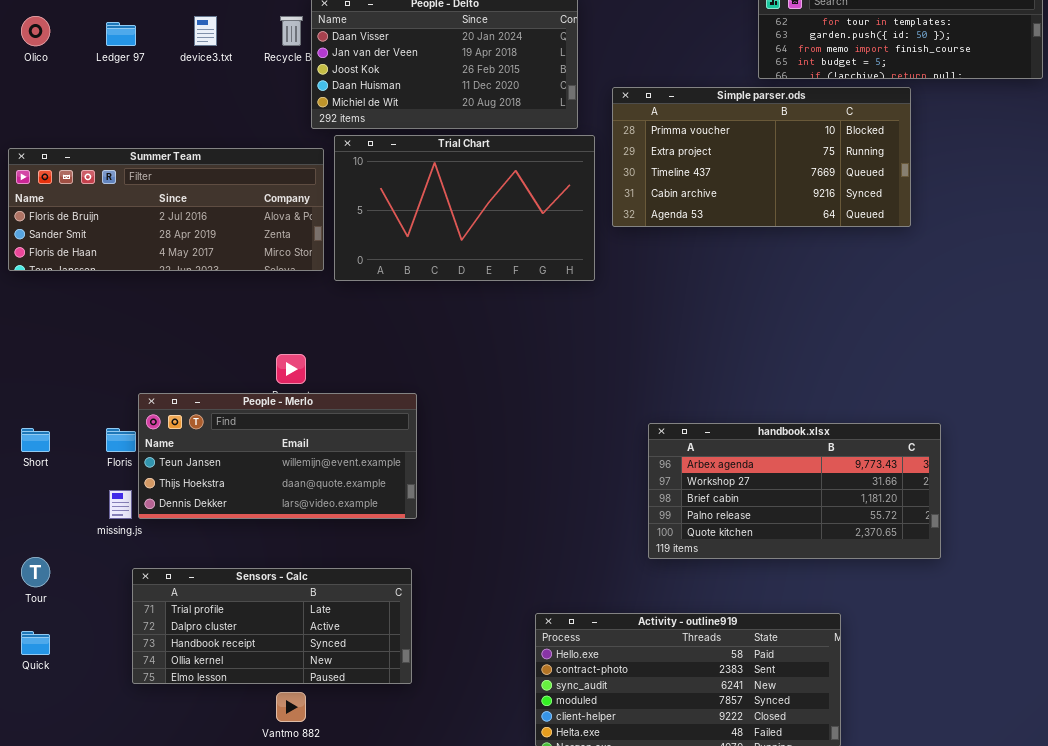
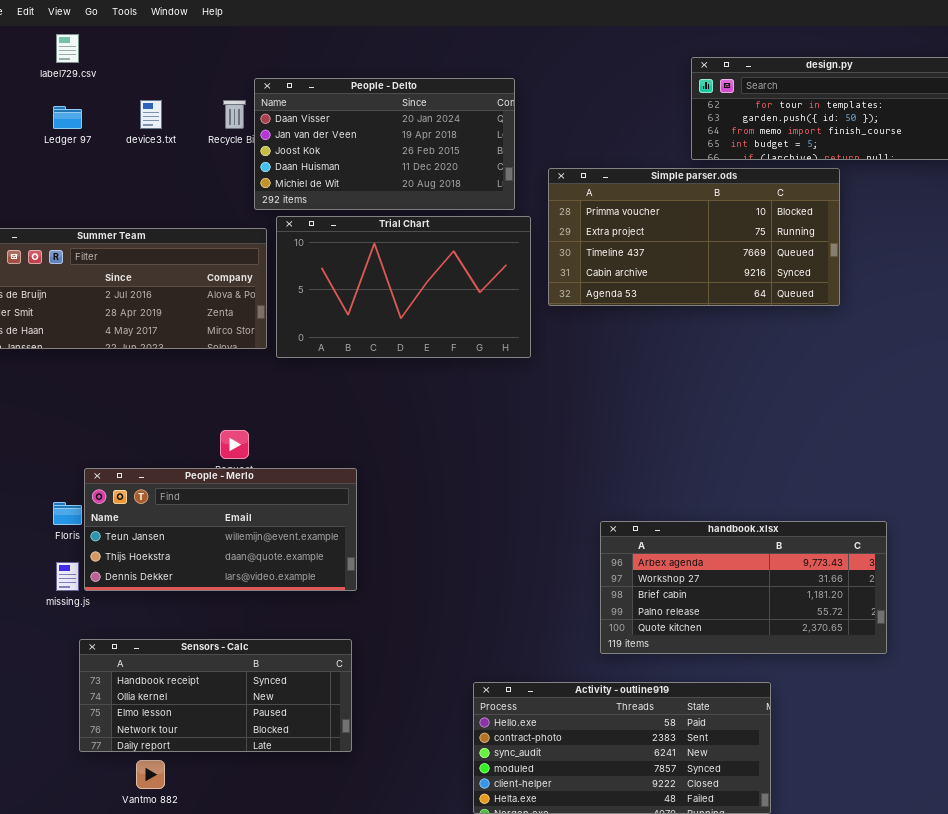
handbook.xlsx: [648,423,941,559] -> [600,521,887,654], moved
Sensors - Calc: [132,568,412,684] -> [79,639,352,752], scrolled down 2 rows
Vantmo 882: [276,692,306,722] -> [136,760,165,789], moved

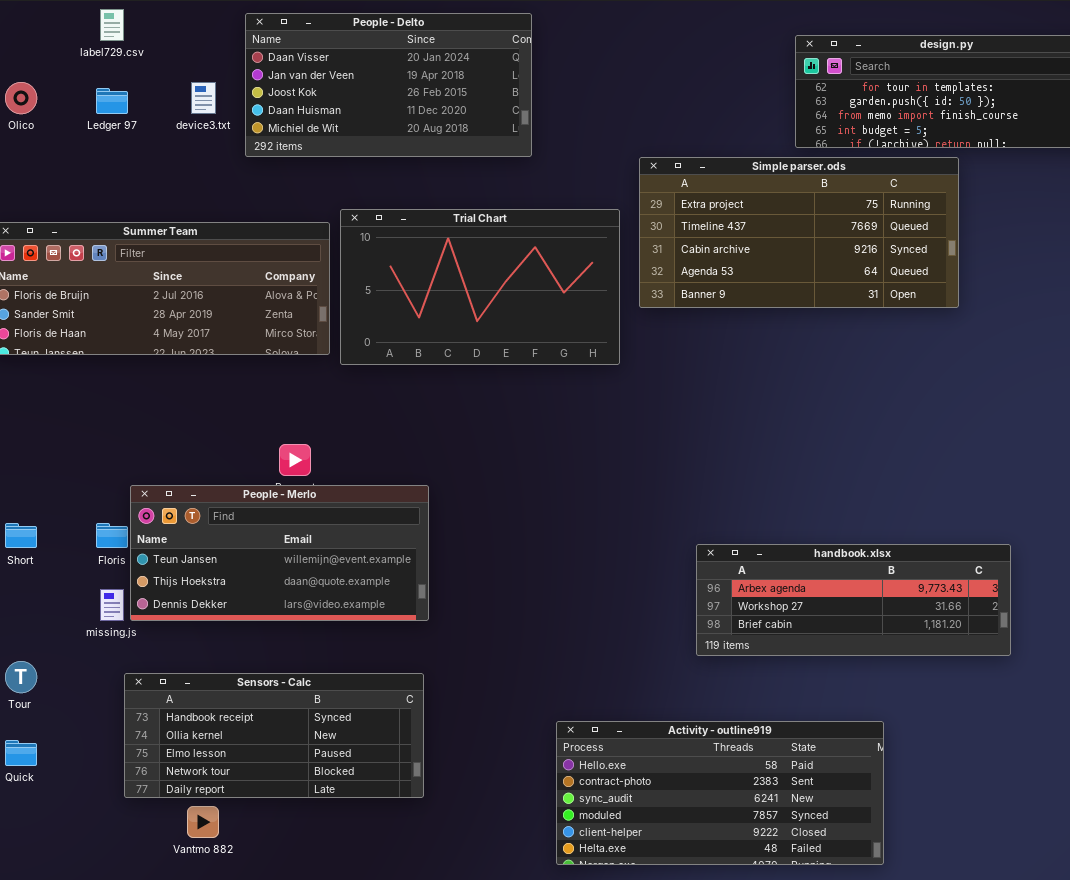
People - Delto: [254,78,515,210] -> [245,13,532,157], moved
Simple parser.ods: [548,168,840,306] -> [639,157,959,308], scrolled down 1 row
handbook.xlsx: [600,521,887,654] -> [696,544,1011,656], resized

